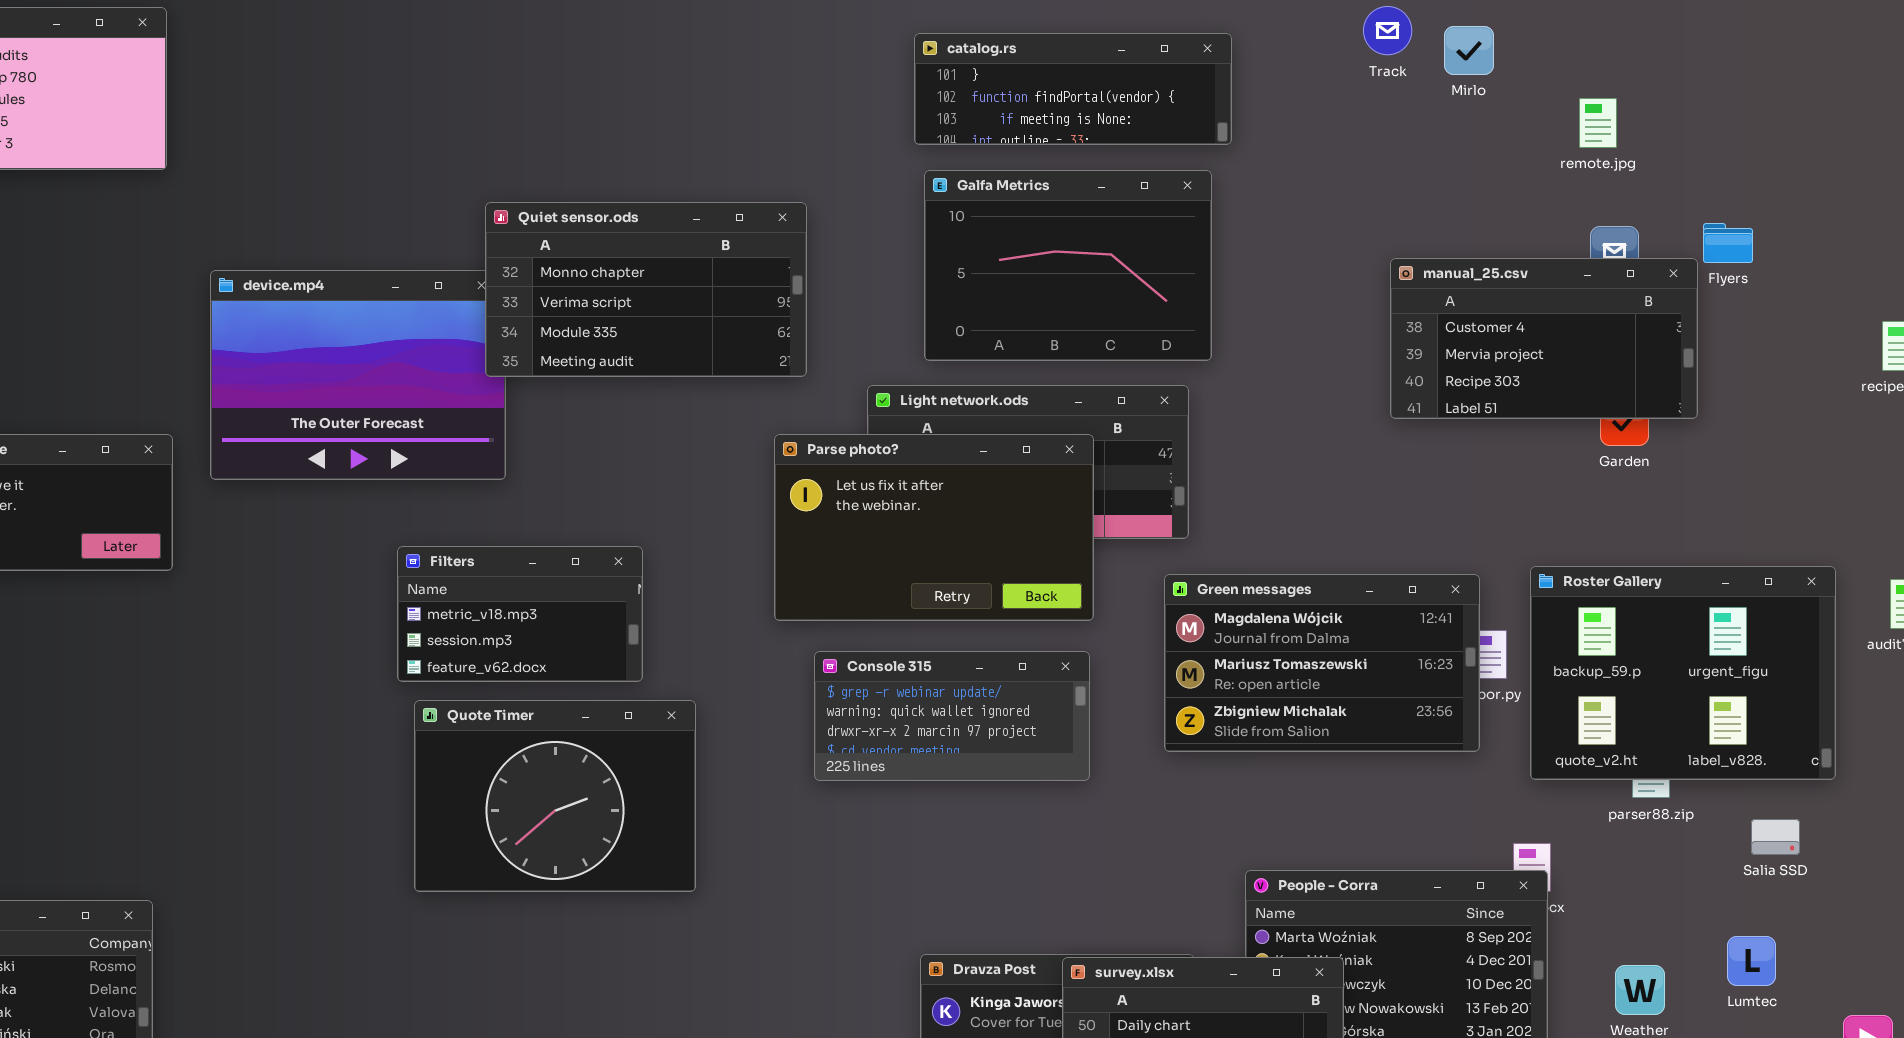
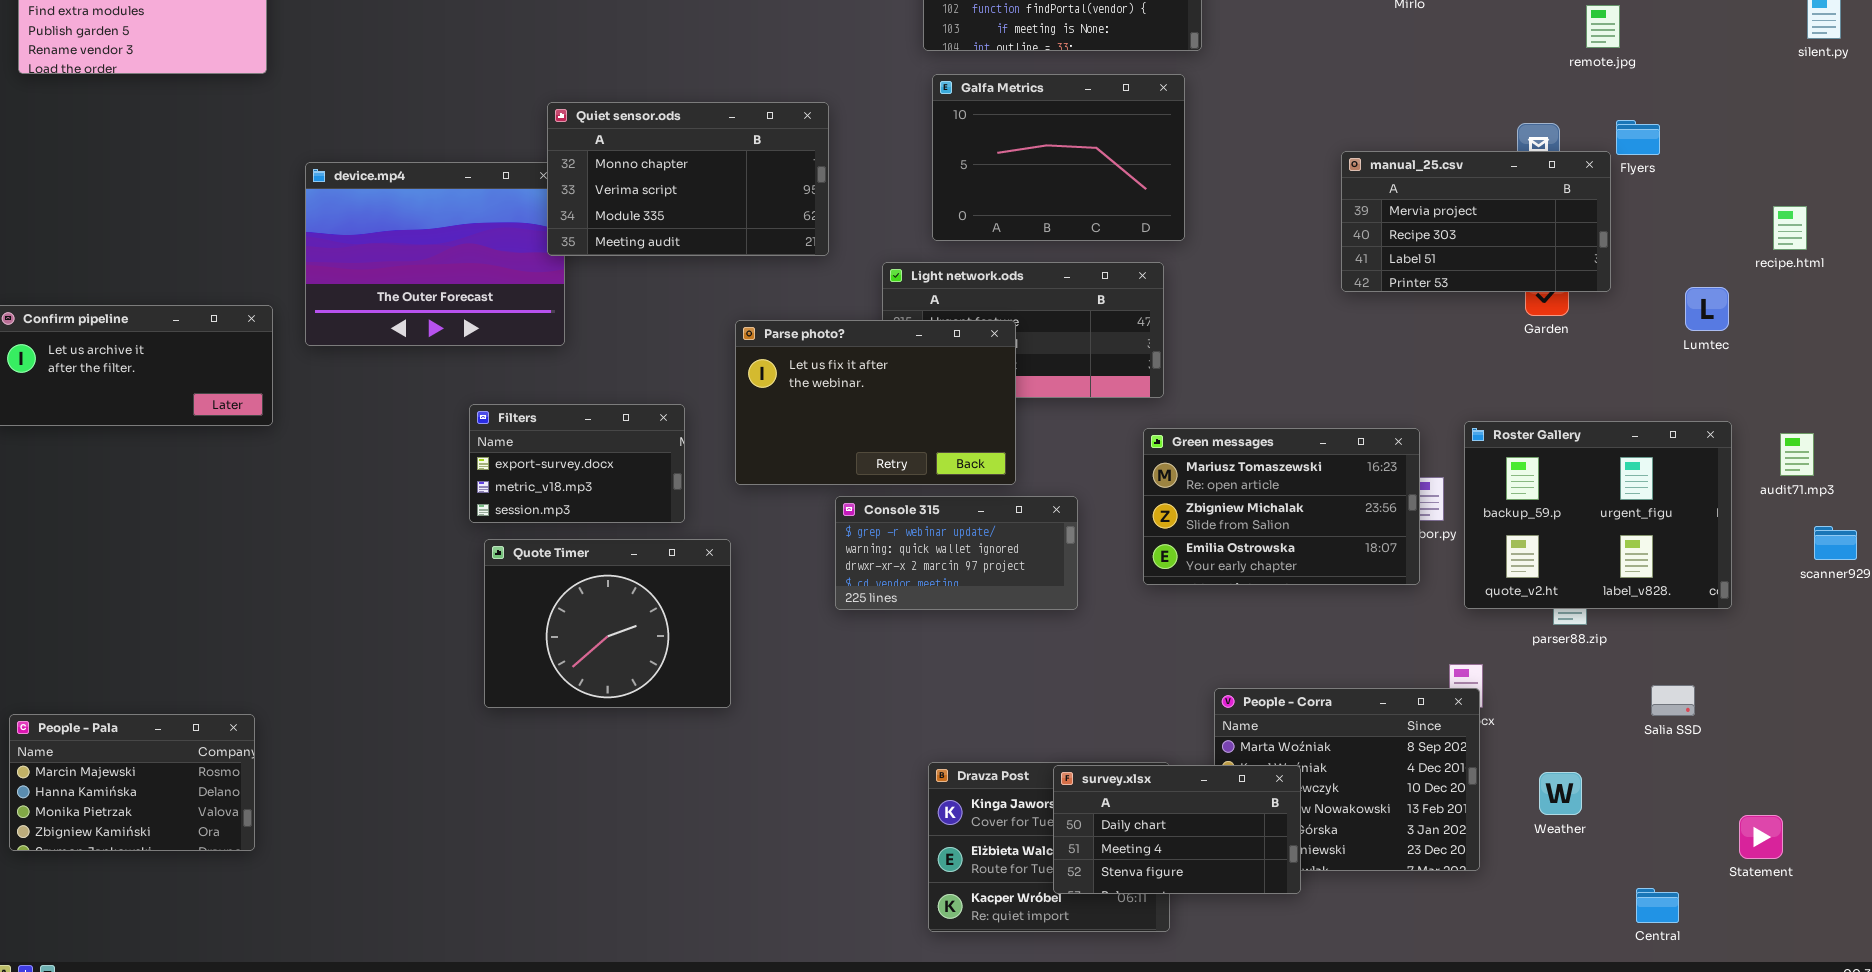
remote.jpg: [1579,98,1617,148] -> [1586,5,1620,48], moved
manual_25.csv: [1390,258,1698,419] -> [1341,151,1611,292], scrolled down 1 row
Parse photo?: [774,434,1094,621] -> [735,320,1016,485], moved
Filters: [397,546,643,682] -> [469,404,685,523], scrolled up 1 row
Green messages: [1164,574,1480,752] -> [1143,428,1420,585], scrolled down 1 row
Salia SSD: [1751,819,1800,855] -> [1651,685,1695,716], moved
Lumtec: [1727,936,1776,986] -> [1685,287,1729,331], moved

